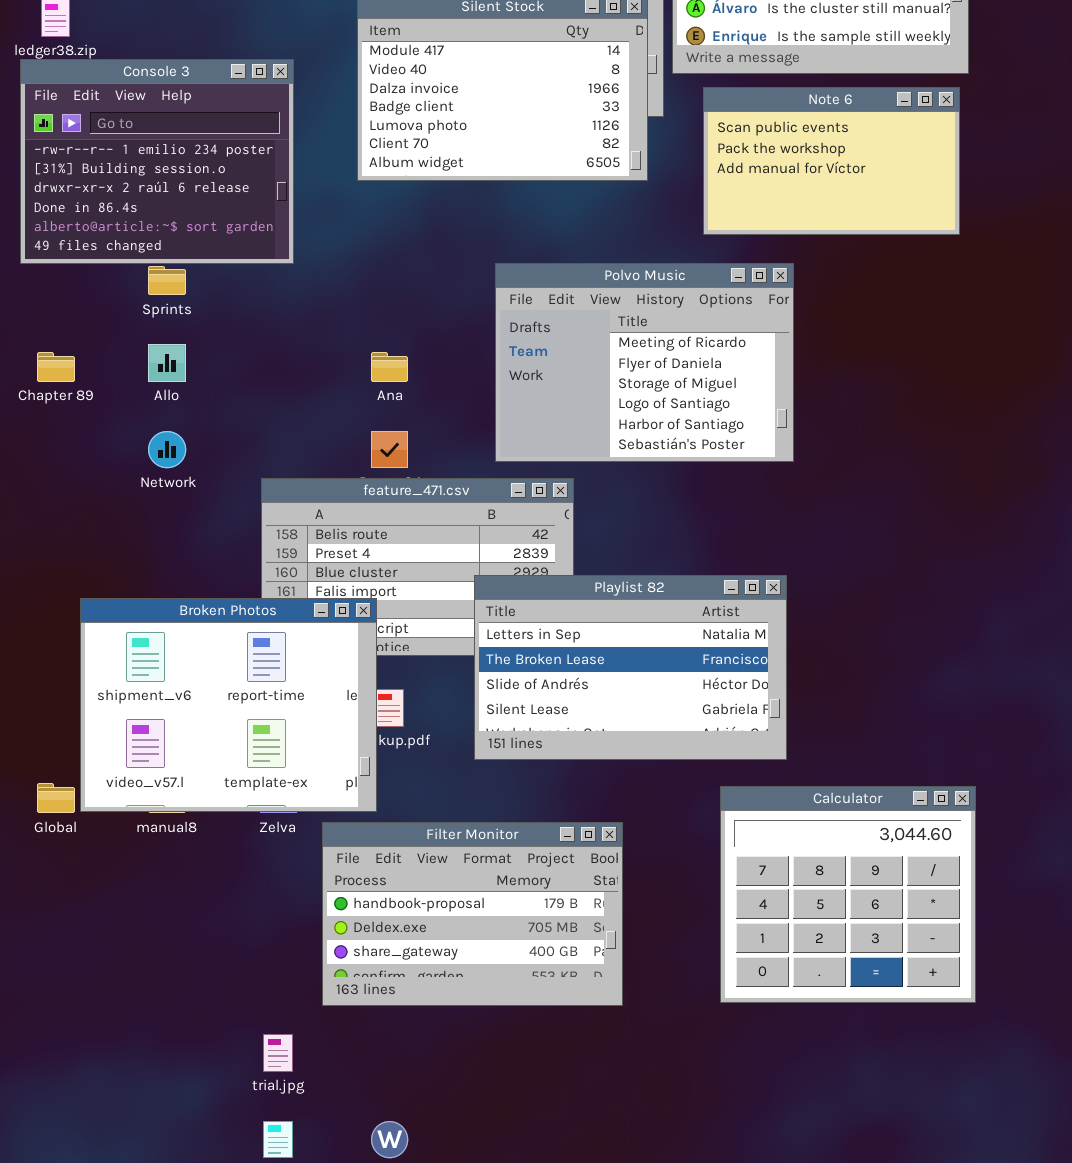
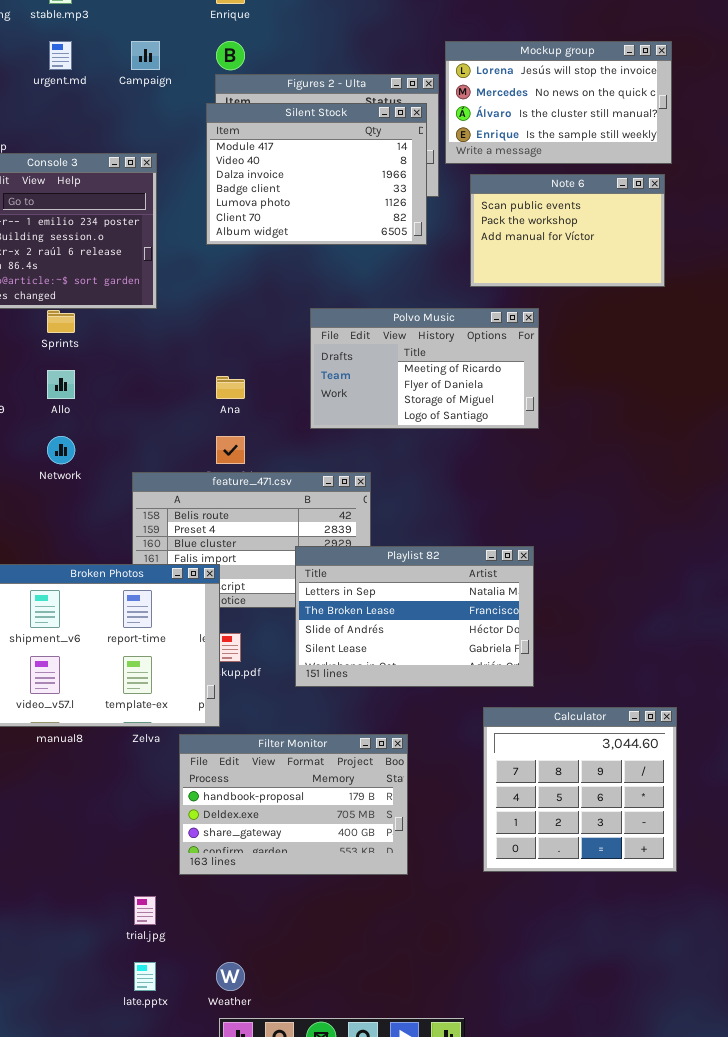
Polvo Music: [495,263,794,462] -> [310,308,539,429], resized

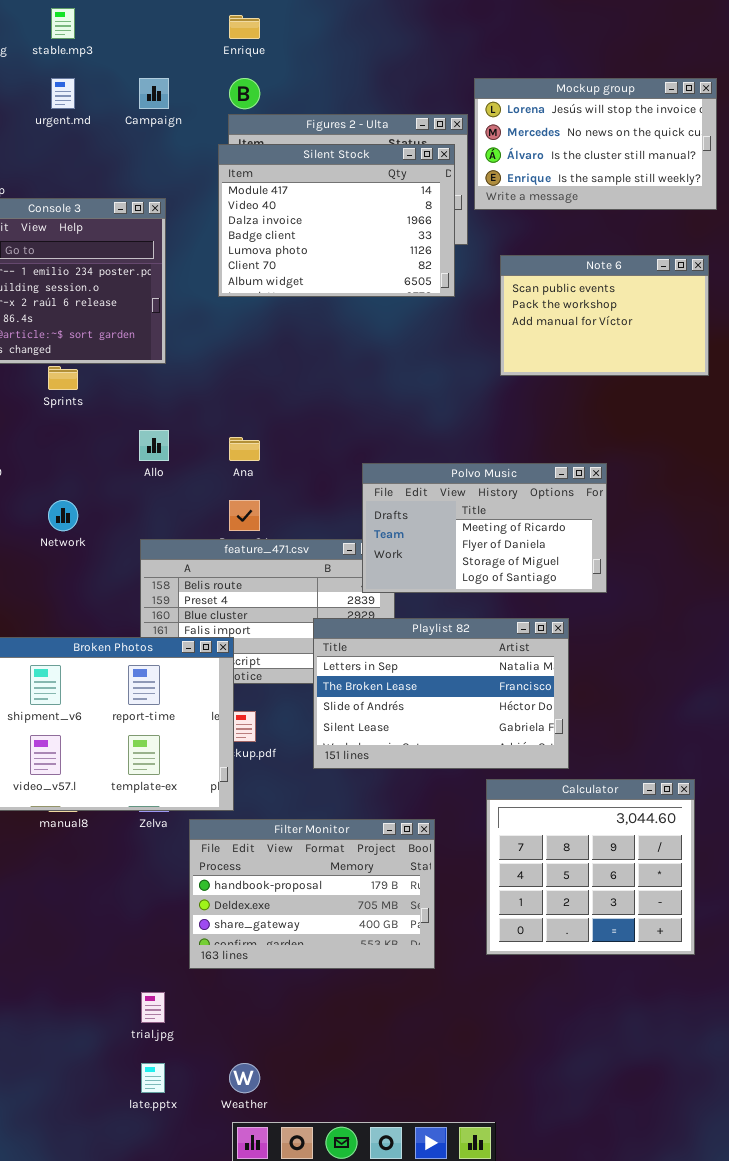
Note 6: [470,174,665,287] -> [500,255,709,376], moved
Polvo Music: [310,308,539,429] -> [362,463,607,593], moved
Allo: [47,370,75,399] -> [139,430,169,461], moved
Calculator: [483,707,677,872] -> [486,779,695,955], moved

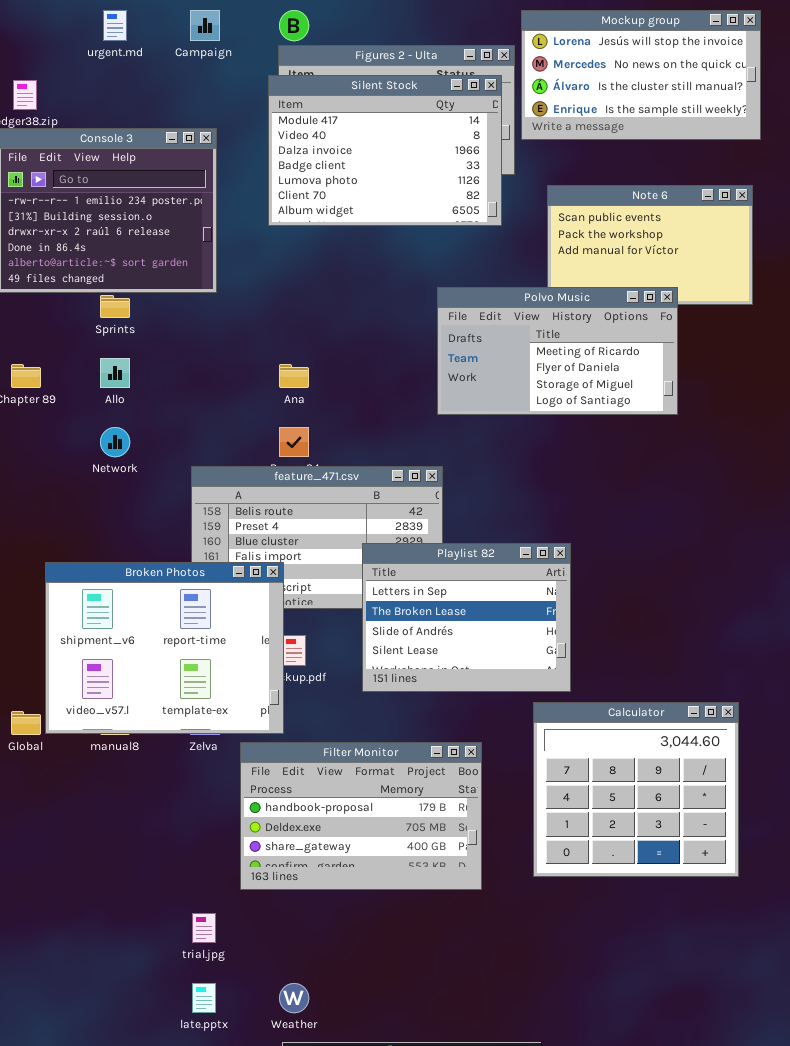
Allo: [139,430,169,461] -> [100,358,130,388], moved
Polvo Music: [362,463,607,593] -> [437,287,678,415], moved
Playlist 82: [313,618,569,769] -> [362,543,571,692], resized

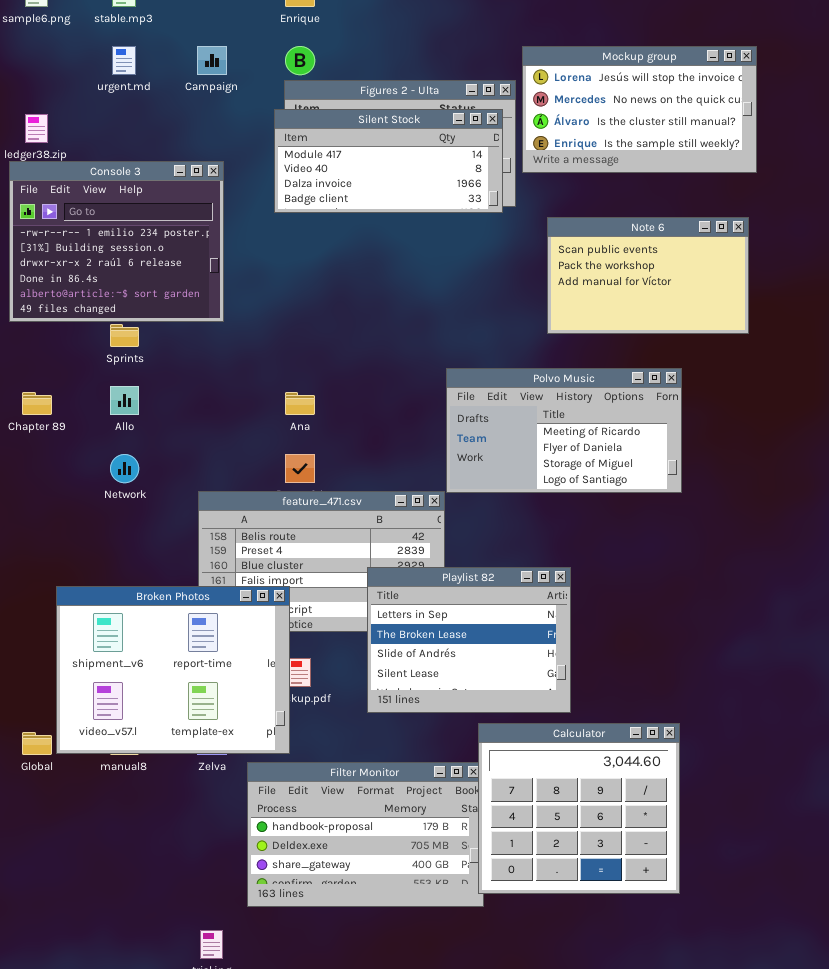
Silent Stock: [268,75,502,226] -> [274,109,503,213], resized
Polvo Music: [437,287,678,415] -> [446,368,682,493], moved
Calculator: [533,702,739,877] -> [478,723,680,894], moved

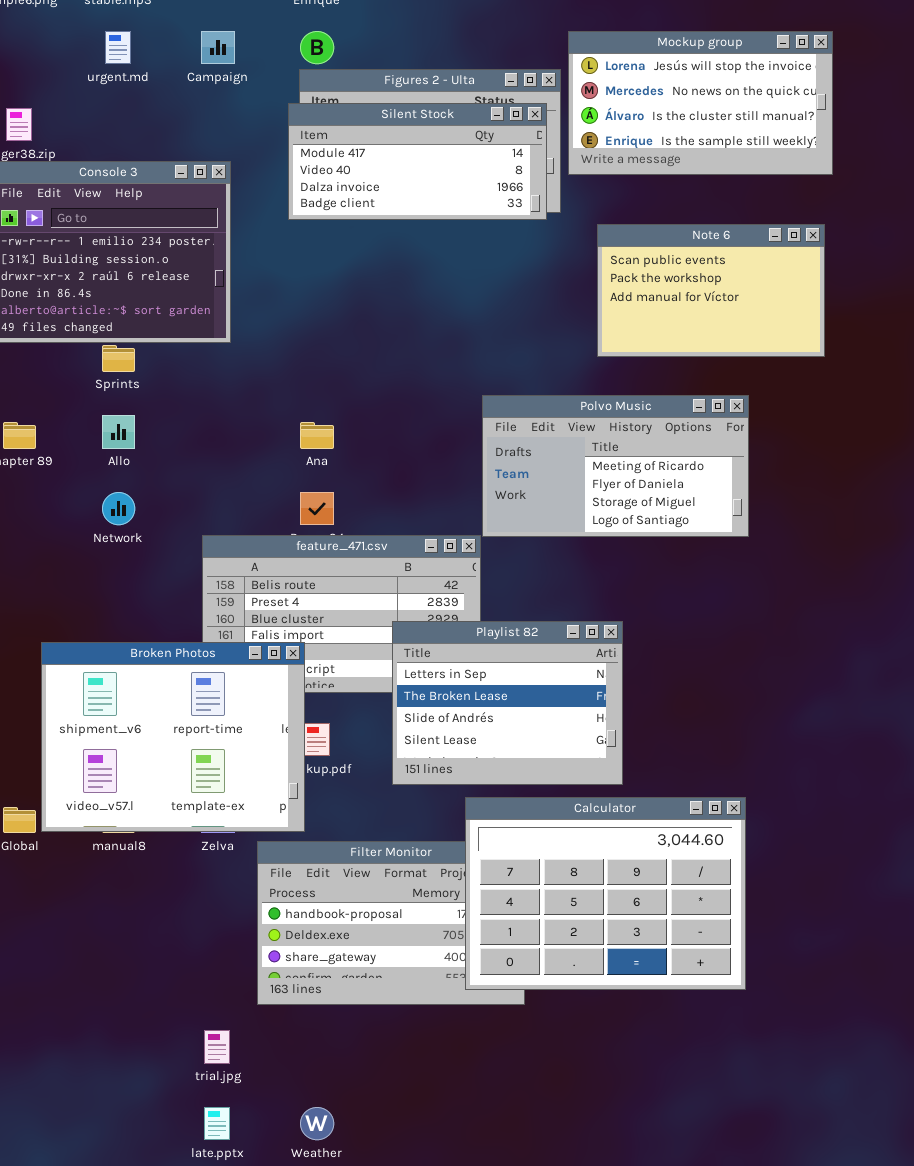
Calculator: [478,723,680,894] -> [465,797,746,990], resized

